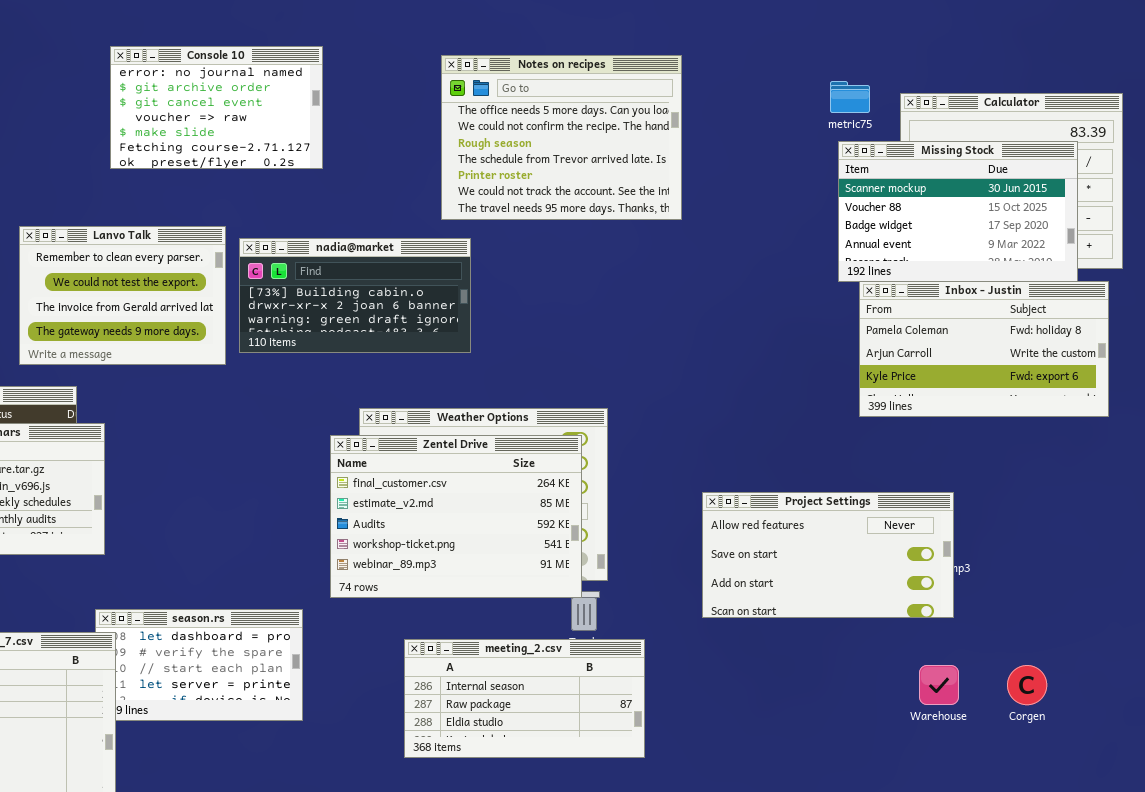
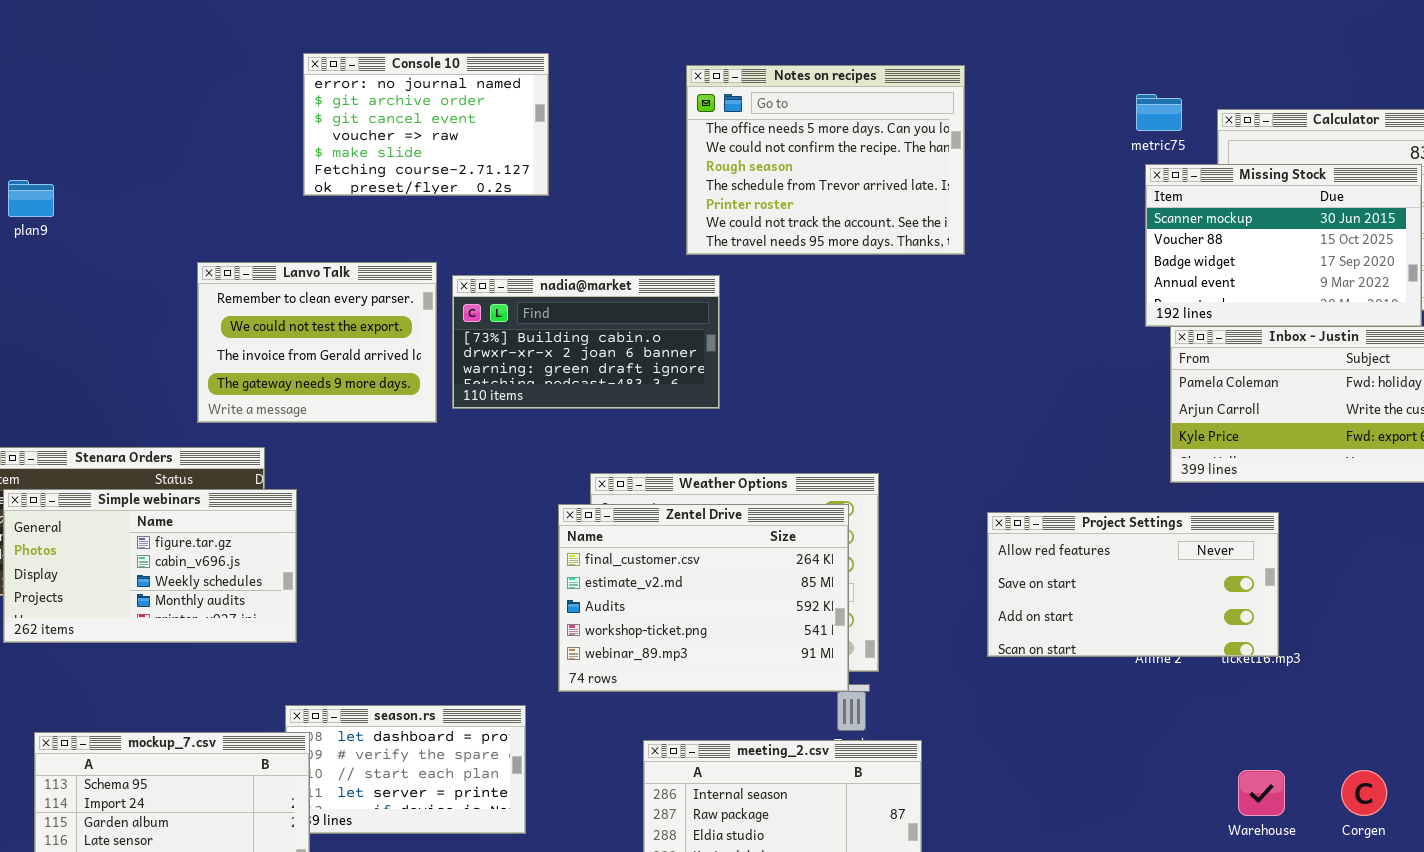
Project Settings: [702,492,954,618] -> [987,512,1279,657], moved

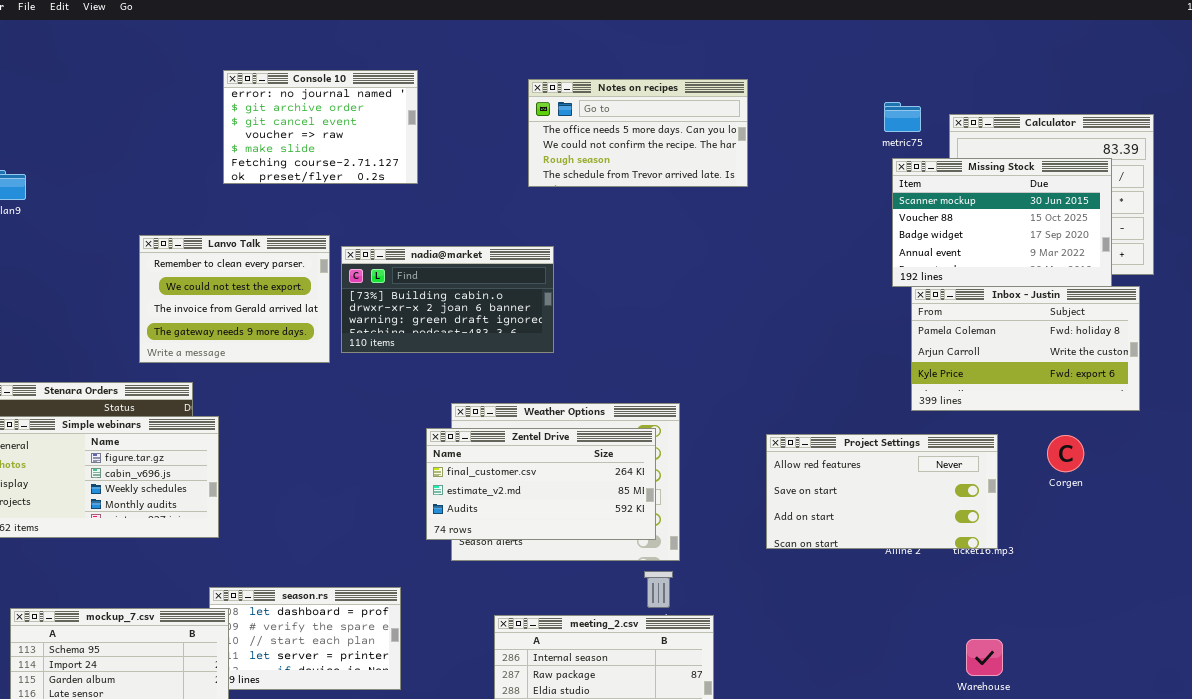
Notes on recipes: [686,65,965,255] -> [528,79,748,187], resized
Zentel Drive: [558,504,849,692] -> [426,428,656,540], resized
Corgen: [1341,770,1387,816] -> [1047,435,1084,472], moved

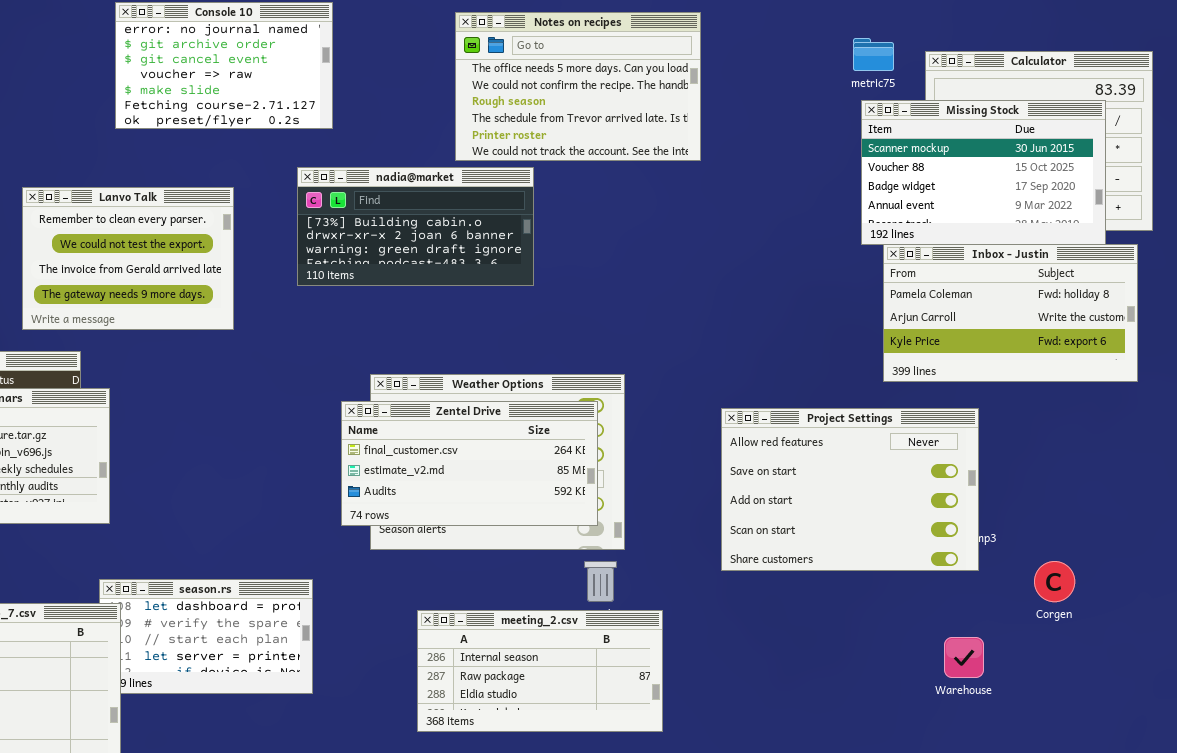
Notes on recipes: [528,79,748,187] -> [455,12,701,161], resized
nadia@market: [341,246,554,353] -> [297,167,534,286], moved
Project Settings: [766,434,998,549] -> [721,408,979,571], resized
Corgen: [1047,435,1084,472] -> [1034,561,1075,602], moved

